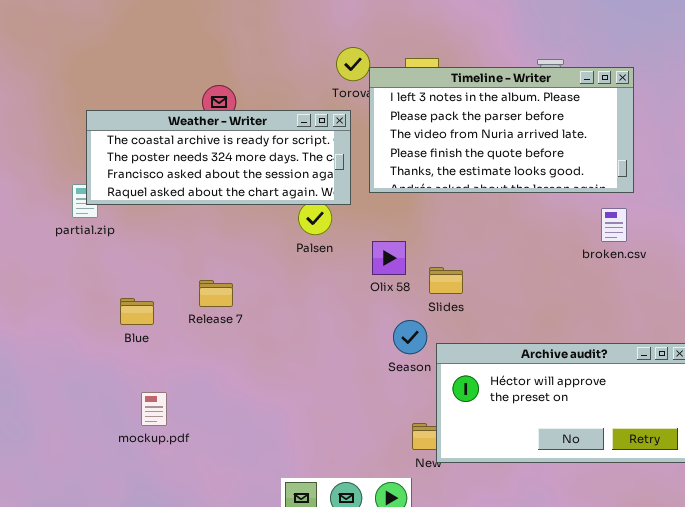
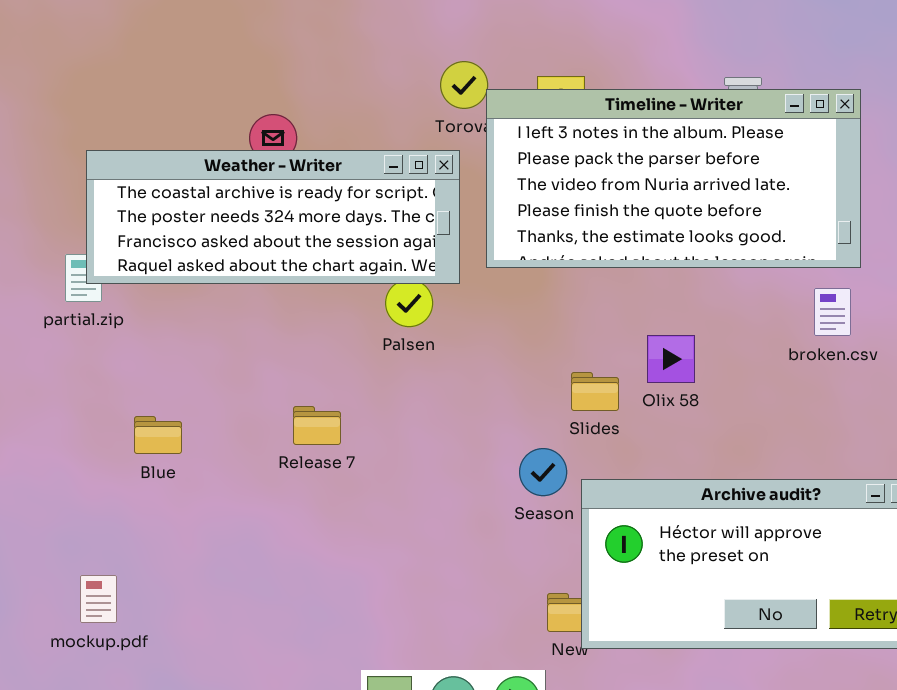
Olix 58: [372,241,406,275] -> [647,335,695,383], moved
Release 7: [199,280,233,307] -> [293,406,341,445], moved
mockup.pdf: [141,392,167,426] -> [80,575,117,623], moved

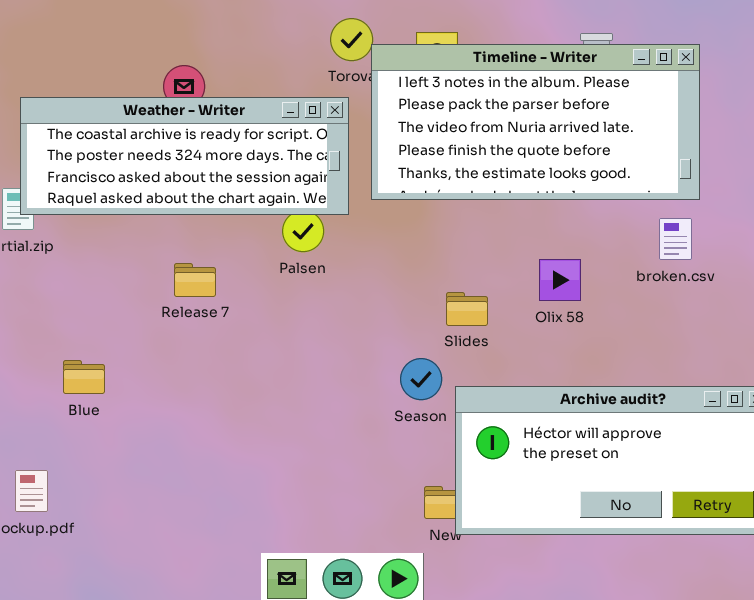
Olix 58: [647,335,695,383] -> [539,259,581,301], moved
Release 7: [293,406,341,445] -> [174,263,216,297], moved
Blue: [134,416,182,454] -> [63,360,105,394], moved

